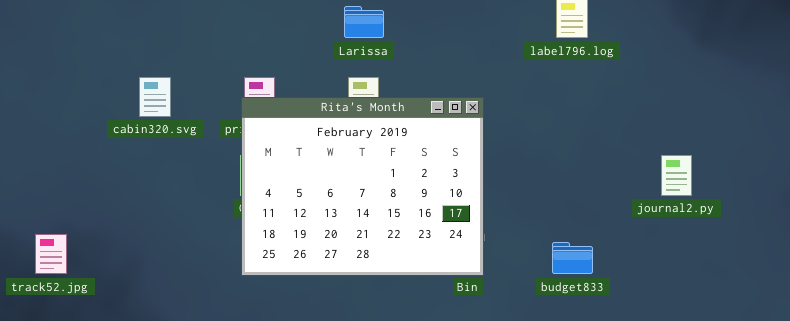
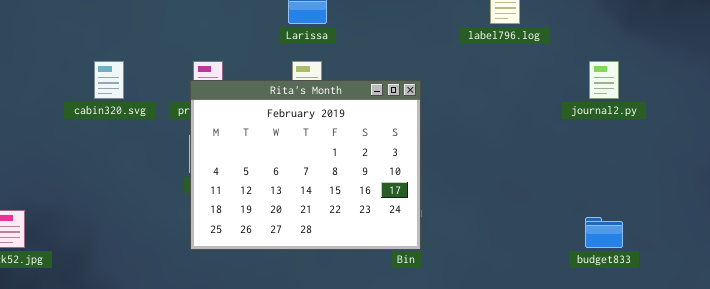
journal2.py: [661,155,692,196] -> [589,61,619,99], moved
budget833: [552,242,593,274] -> [585,217,623,248], moved

